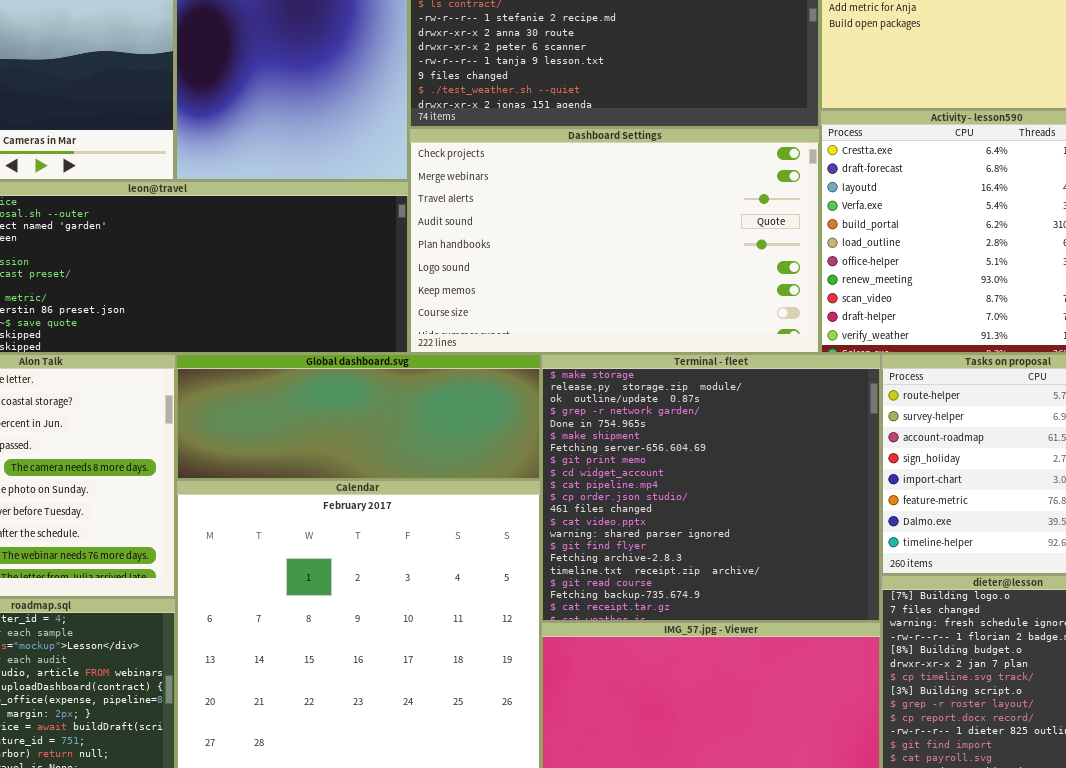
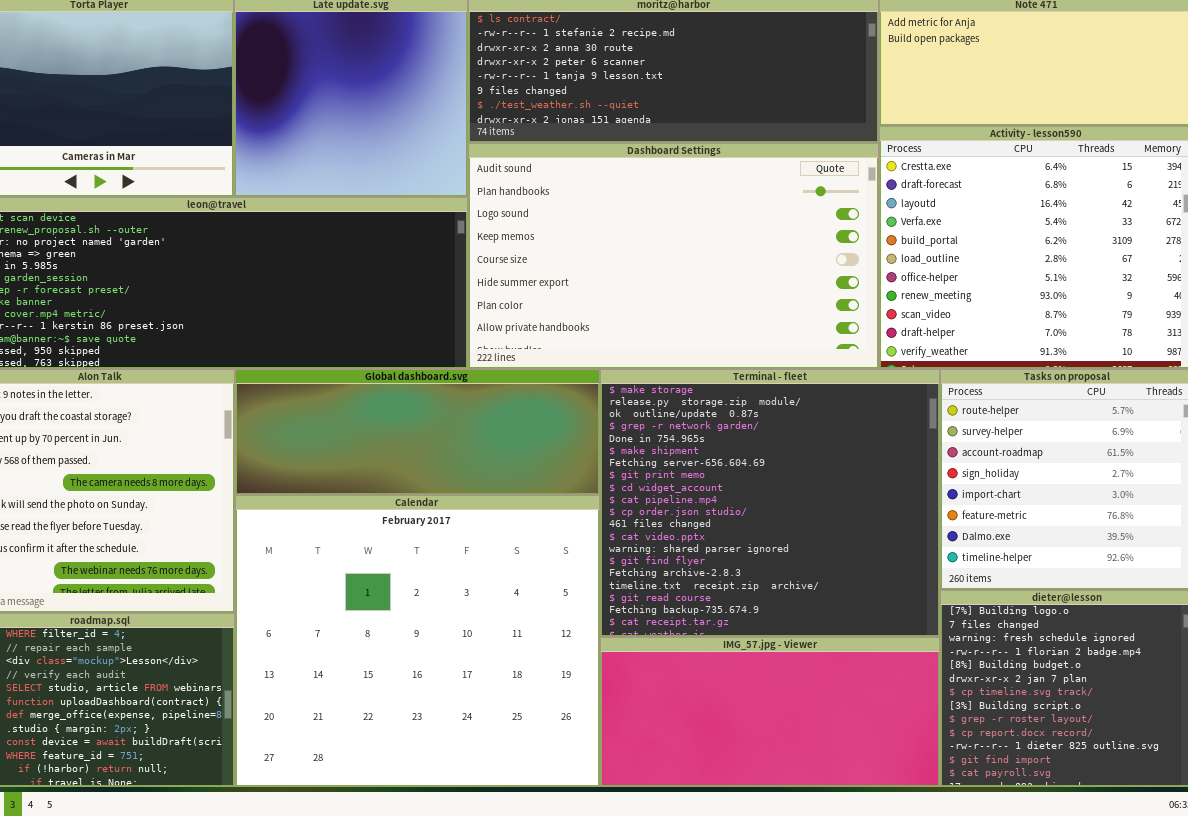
Dashboard Settings: [409,128,820,354] -> [468,143,879,369], scrolled down 3 rows

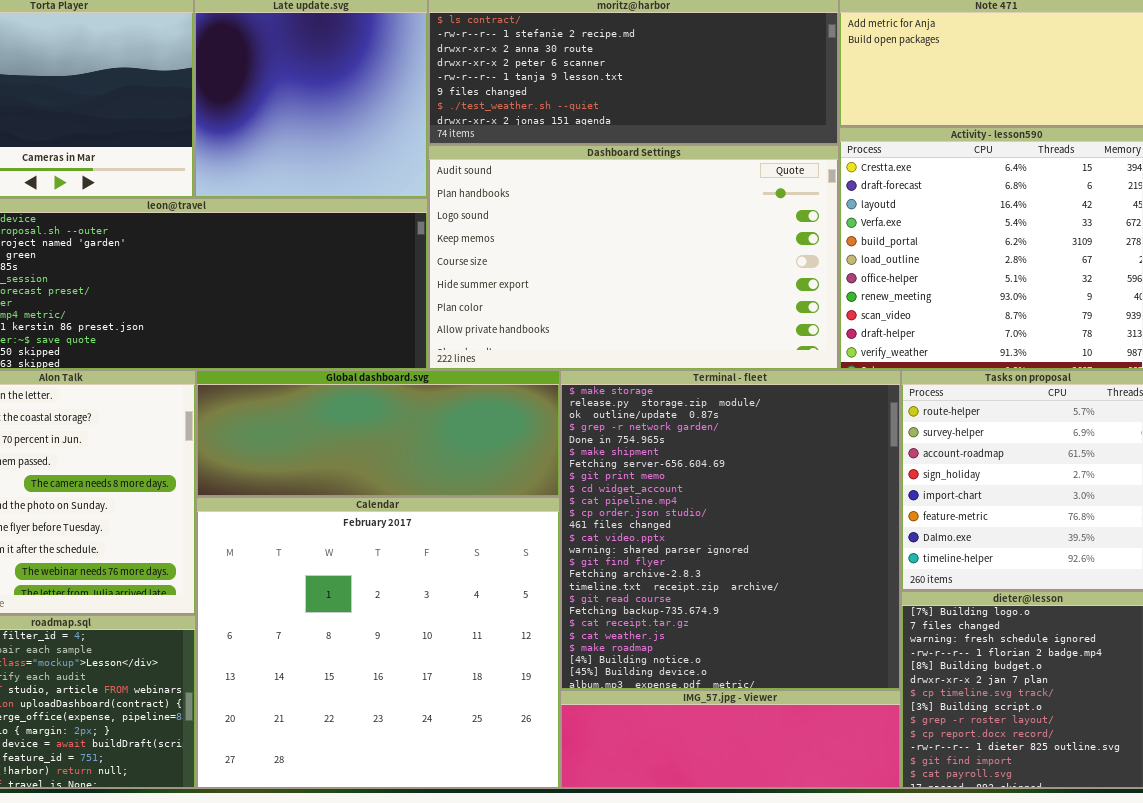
Terminal - fleet: [600,369,940,637] -> [560,370,901,690], resized
IMG_57.jpg - Viewer: [600,637,940,787] -> [560,690,901,789], resized

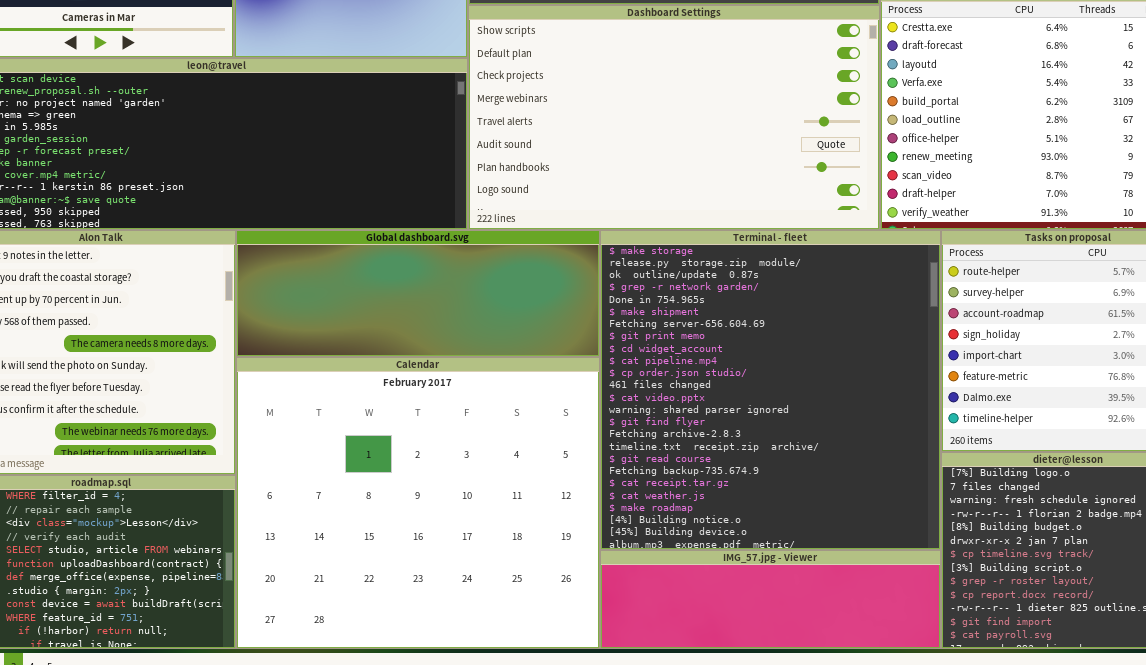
Dashboard Settings: [428,145,839,370] -> [468,5,880,230], scrolled up 5 rows

